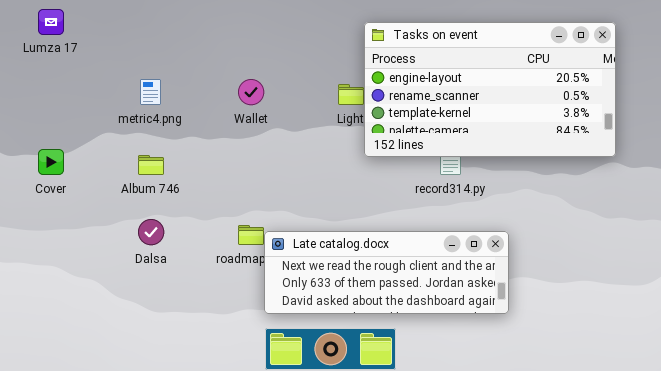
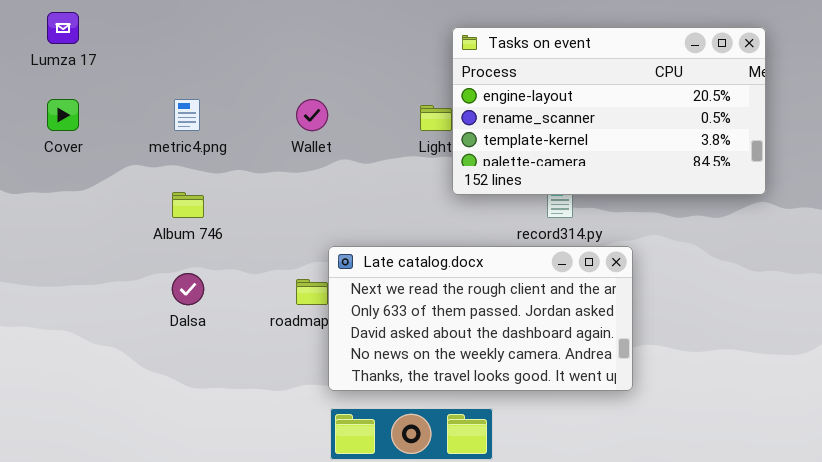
Cover: [38,149,64,175] -> [47,99,79,131], moved
Late catalog.docx: [264,231,509,314] -> [328,246,633,391], resized

